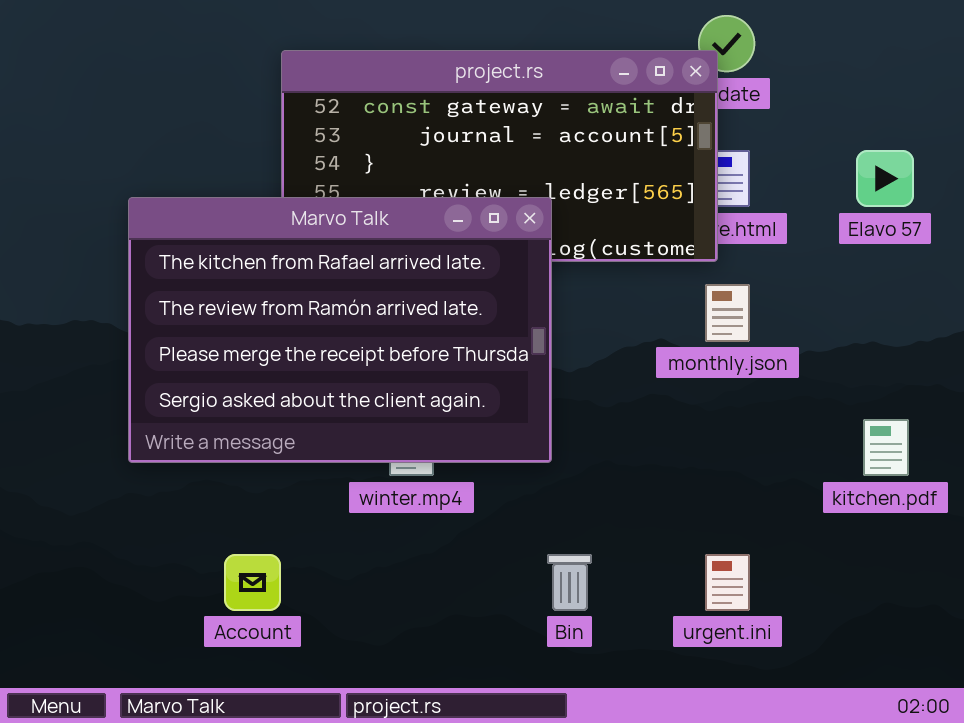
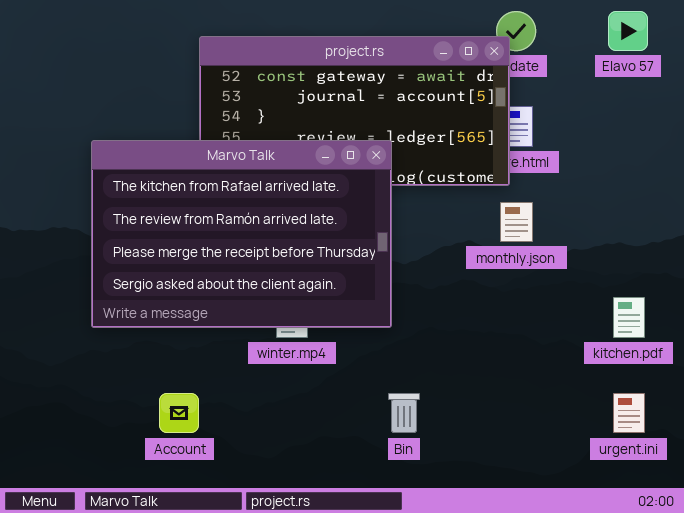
Elavo 57: [856,150,914,207] -> [608,11,648,51], moved
urgent.ini: [705,554,750,611] -> [613,393,645,433], moved

